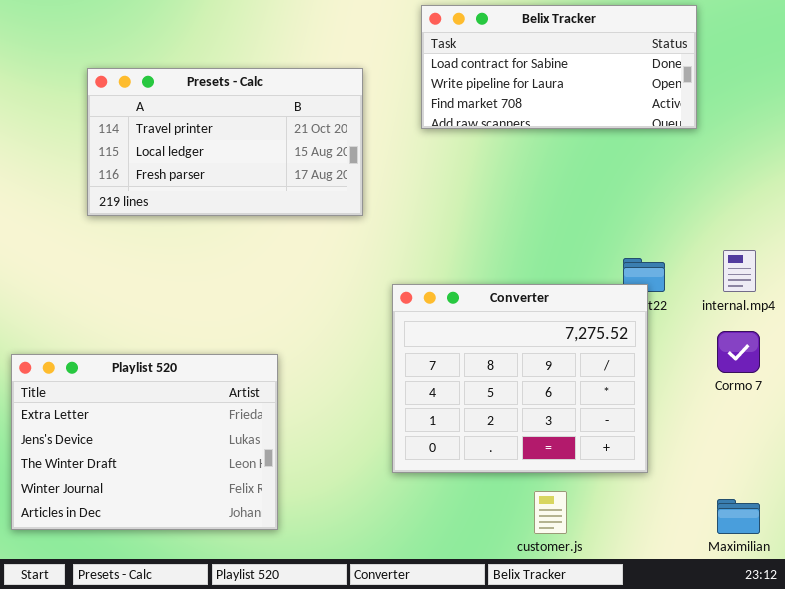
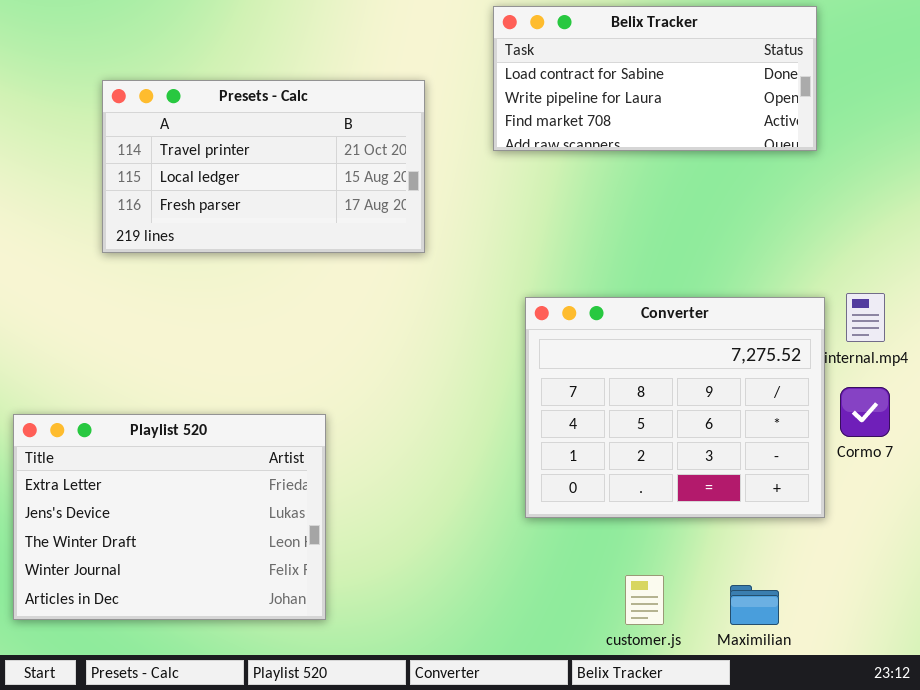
Converter: [392,284,648,473] -> [525,297,825,518], moved
Maximilian: [717,499,760,534] -> [730,585,779,625], moved

